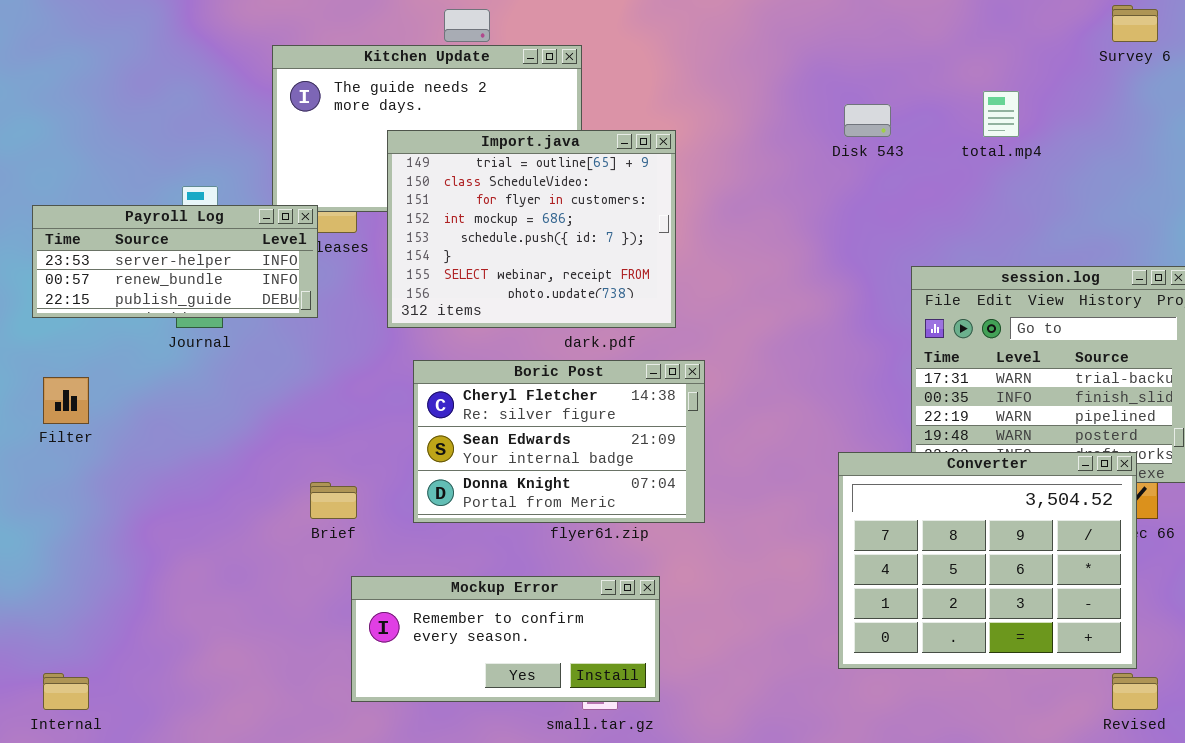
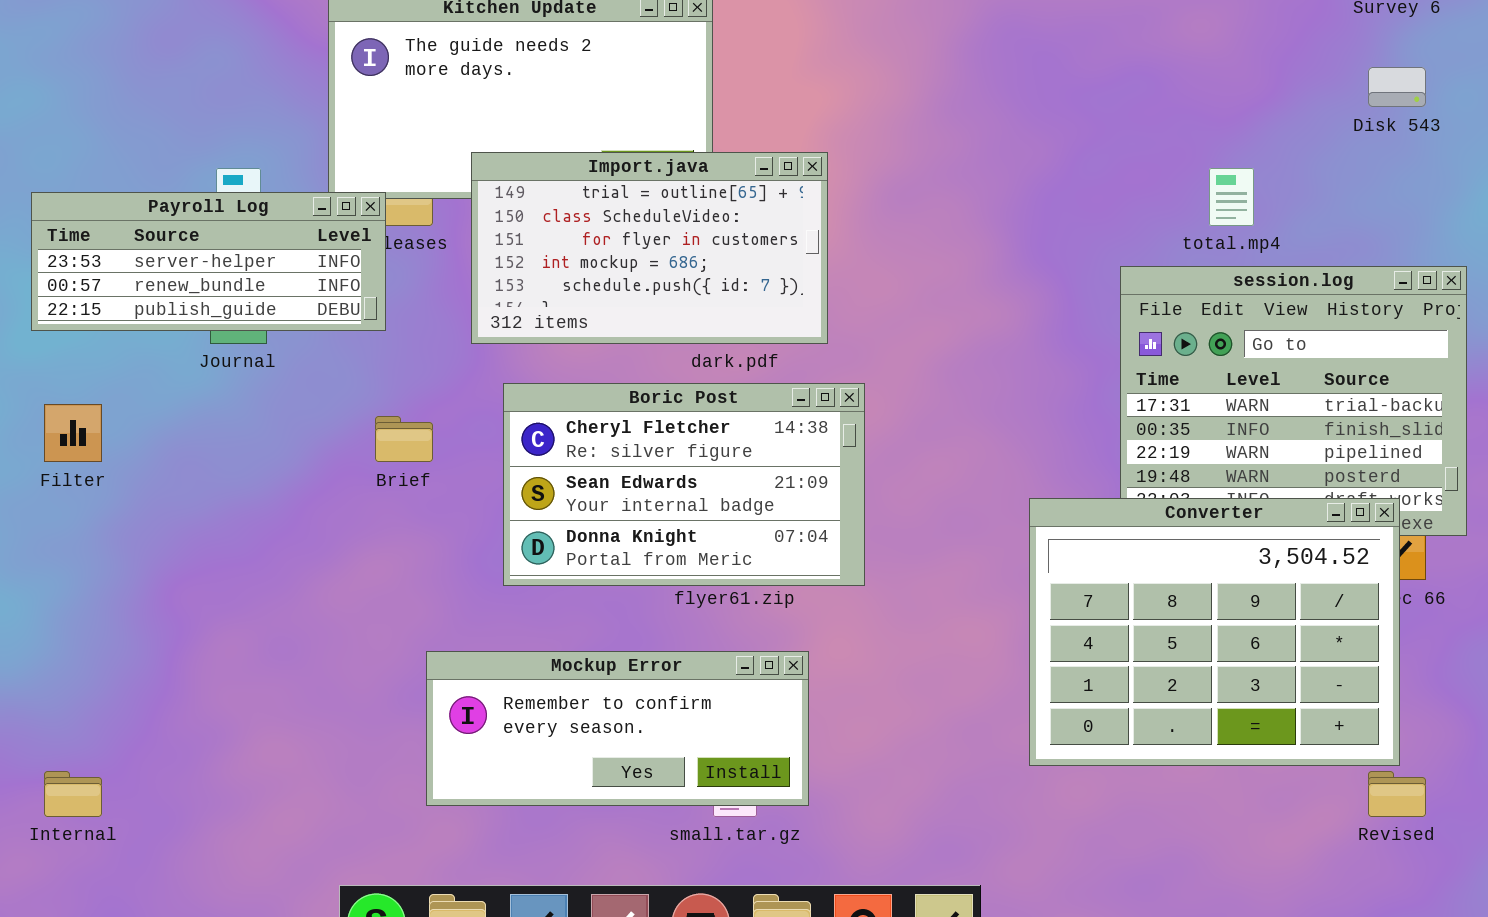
total.mp4: [983,91,1019,137] -> [1209,168,1254,226], moved
Disk 543: [844,104,891,137] -> [1368,67,1426,107], moved
Import.java: [387,130,676,328] -> [471,152,828,344], resized
Brief: [310,482,357,519] -> [375,416,433,462], moved

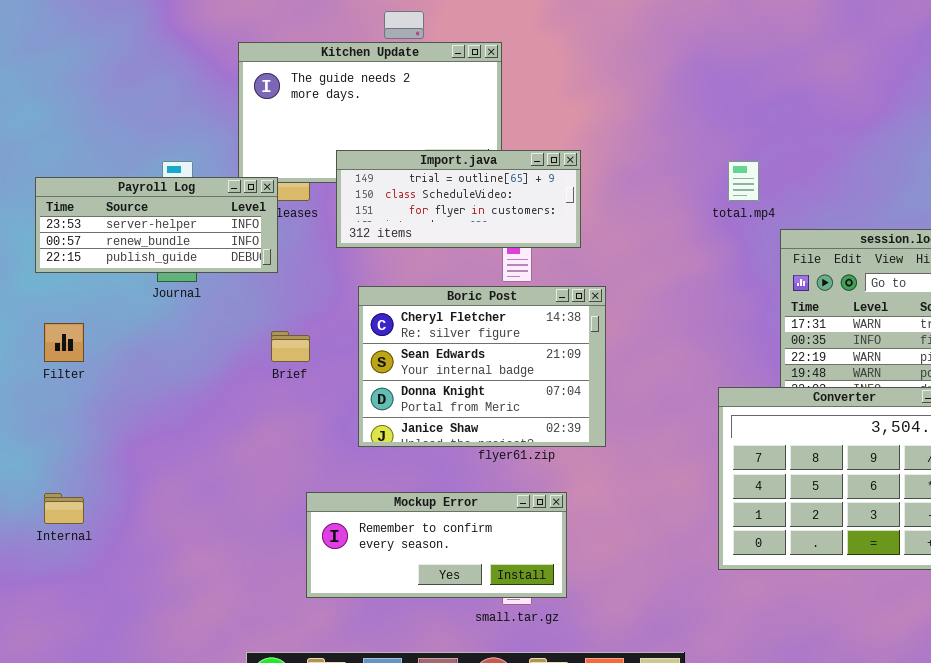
Import.java: [471,152,828,344] -> [336,150,581,248], resized
total.mp4: [1209,168,1254,226] -> [728,161,759,201], moved
Boric Post: [503,383,865,586] -> [358,286,606,447], resized
Internal: [44,771,102,817] -> [44,493,84,524], moved

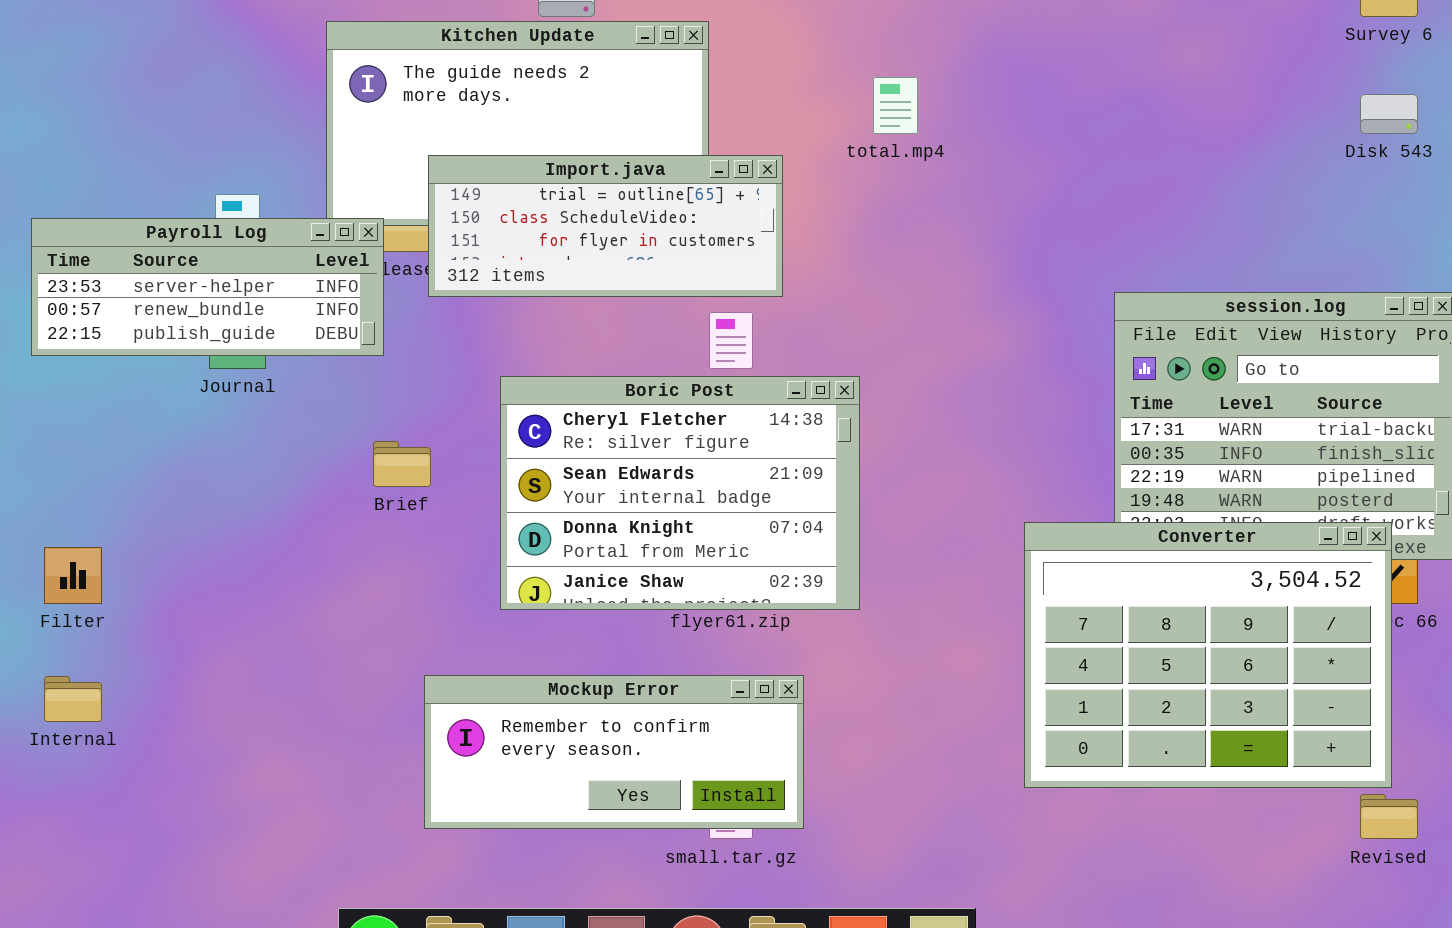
Import.java: [336,150,581,248] -> [428,155,783,297], moved
total.mp4: [728,161,759,201] -> [873,77,918,134], moved
Filter: [44,323,84,362] -> [44,547,102,604], moved

